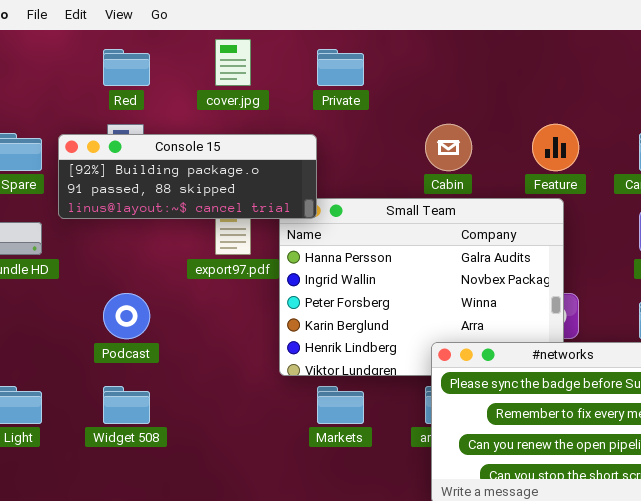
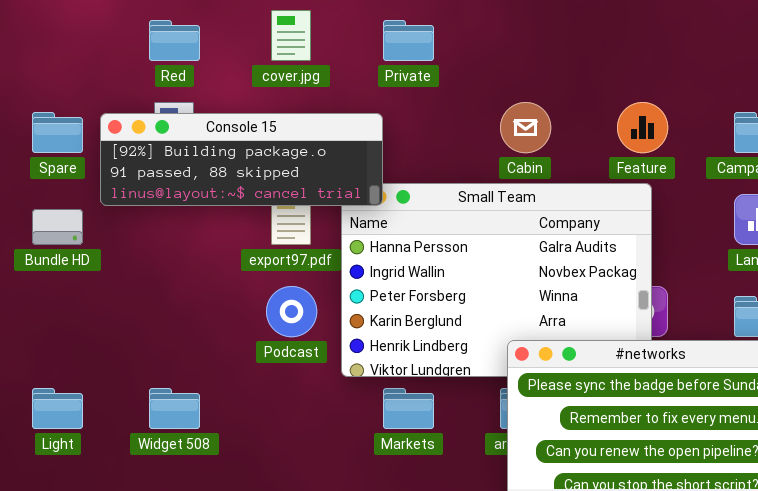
Podcast: [103,293,150,339] -> [266,286,317,337], moved

